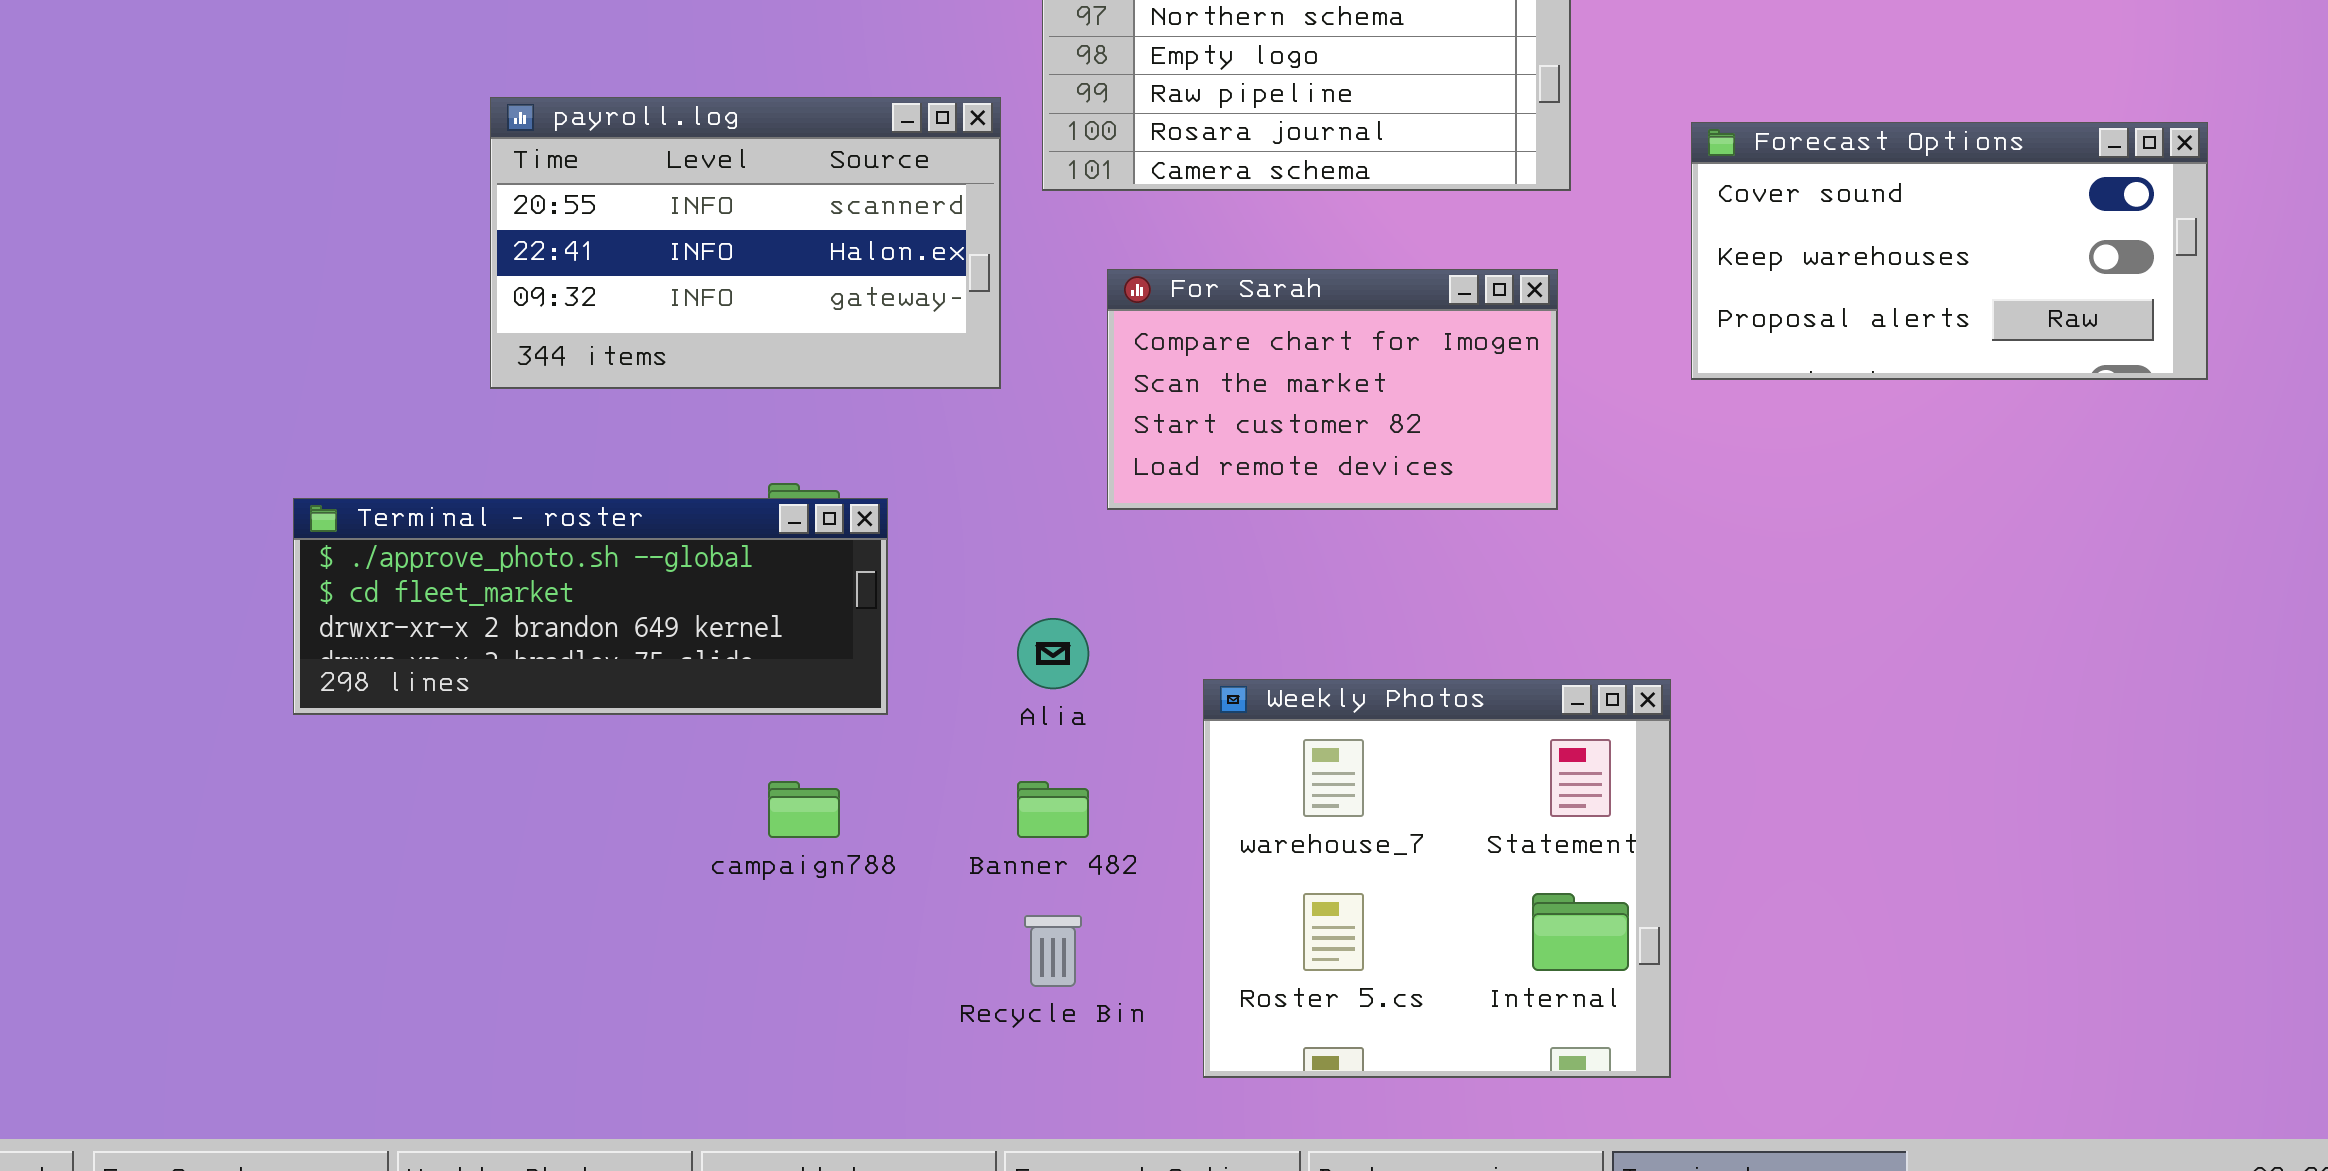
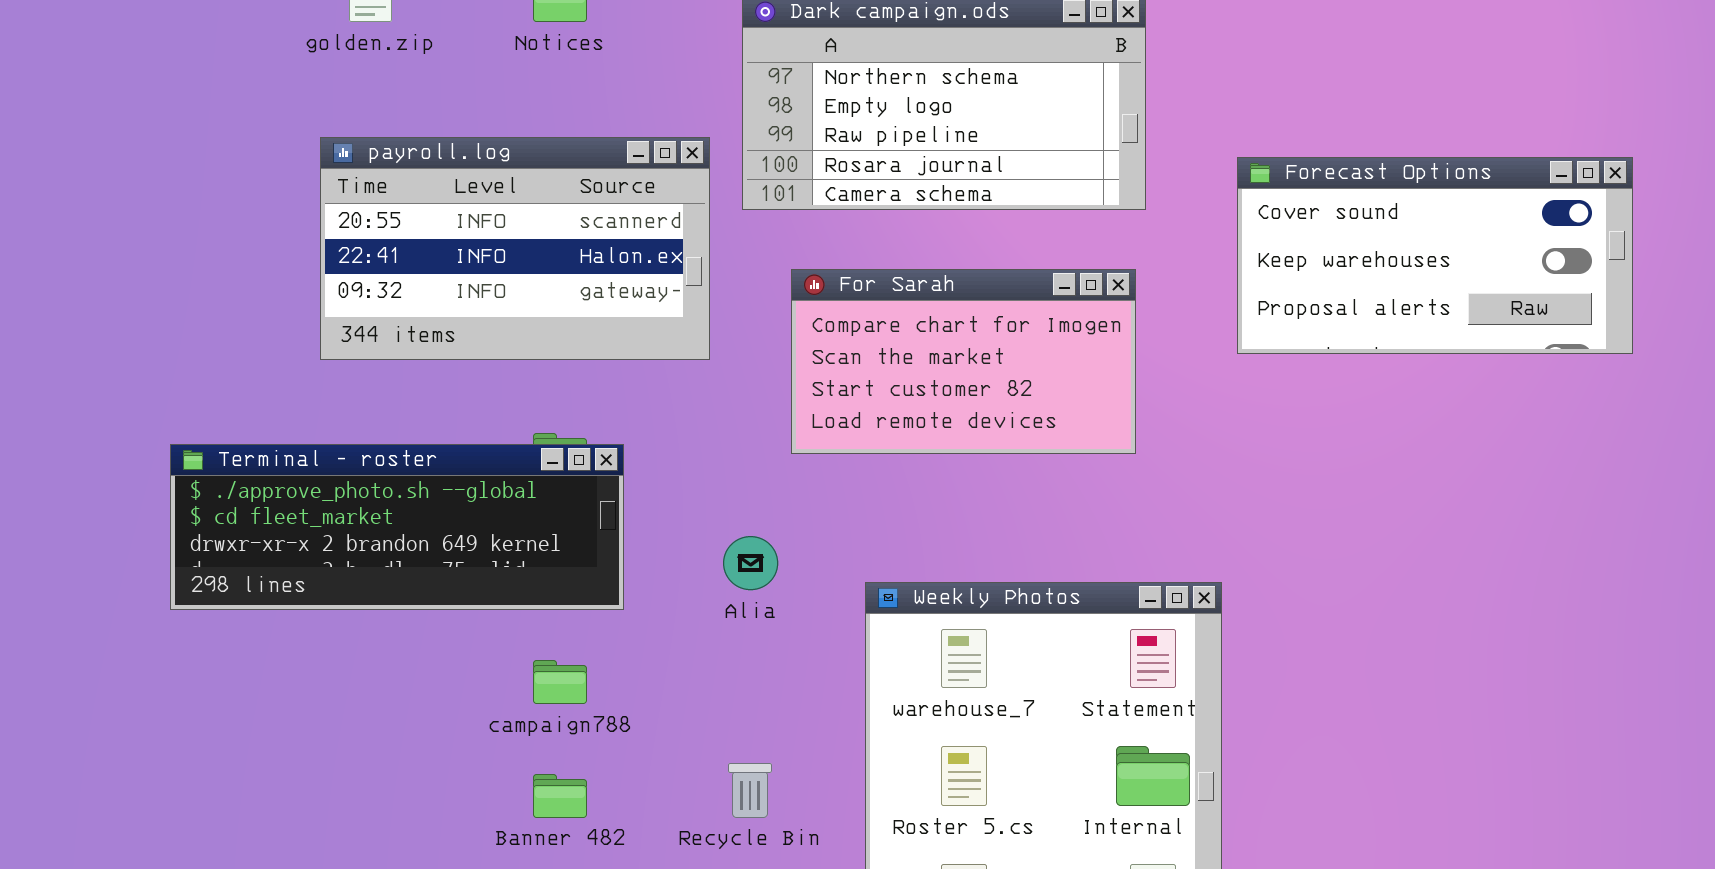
Banner 482: [1017,781,1089,838] -> [533,774,587,818], moved

